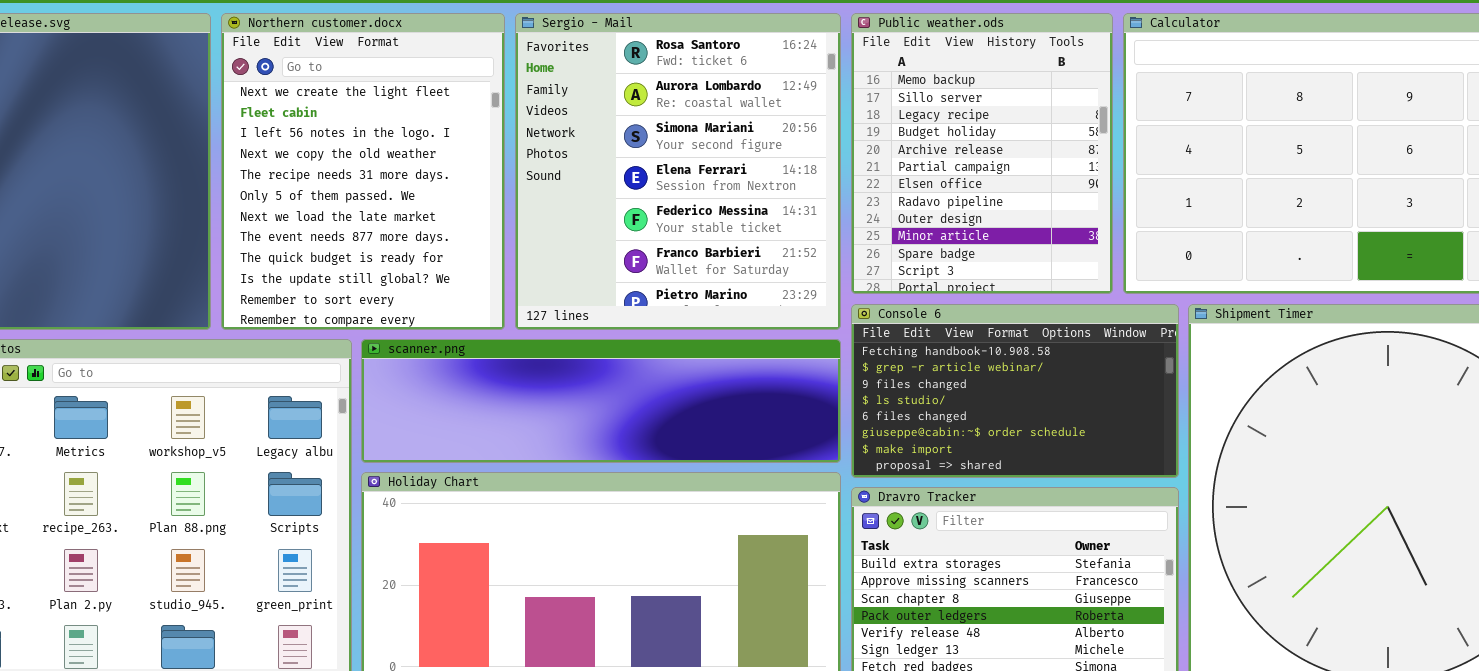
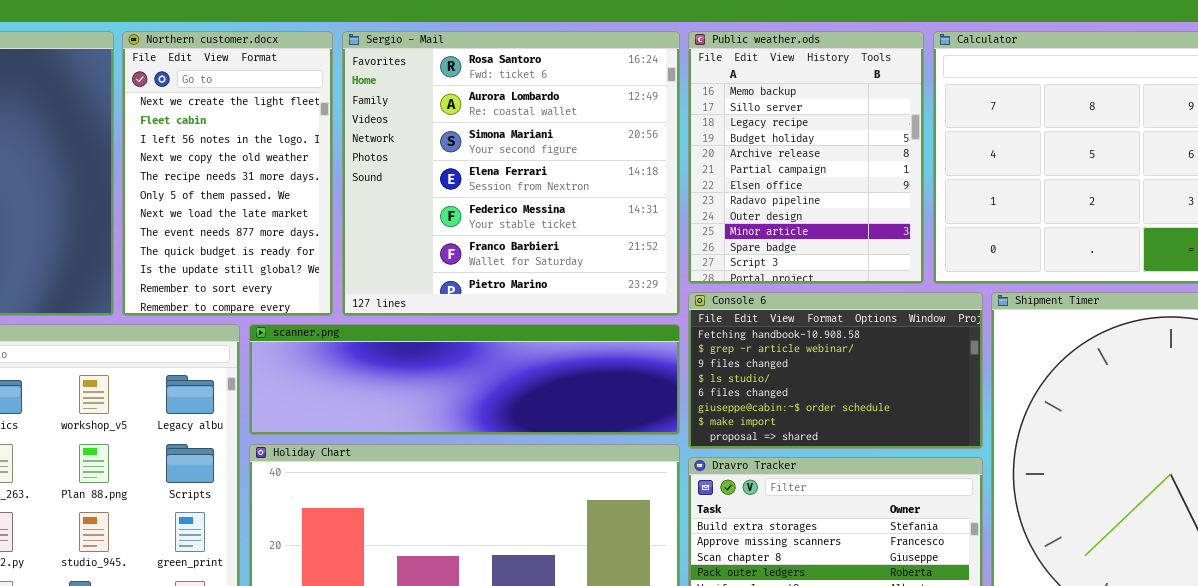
Northern customer.docx: [221,13,505,330] -> [122,31,333,316], resized
Sergio - Mail: [515,13,841,330] -> [342,31,680,316], resized

